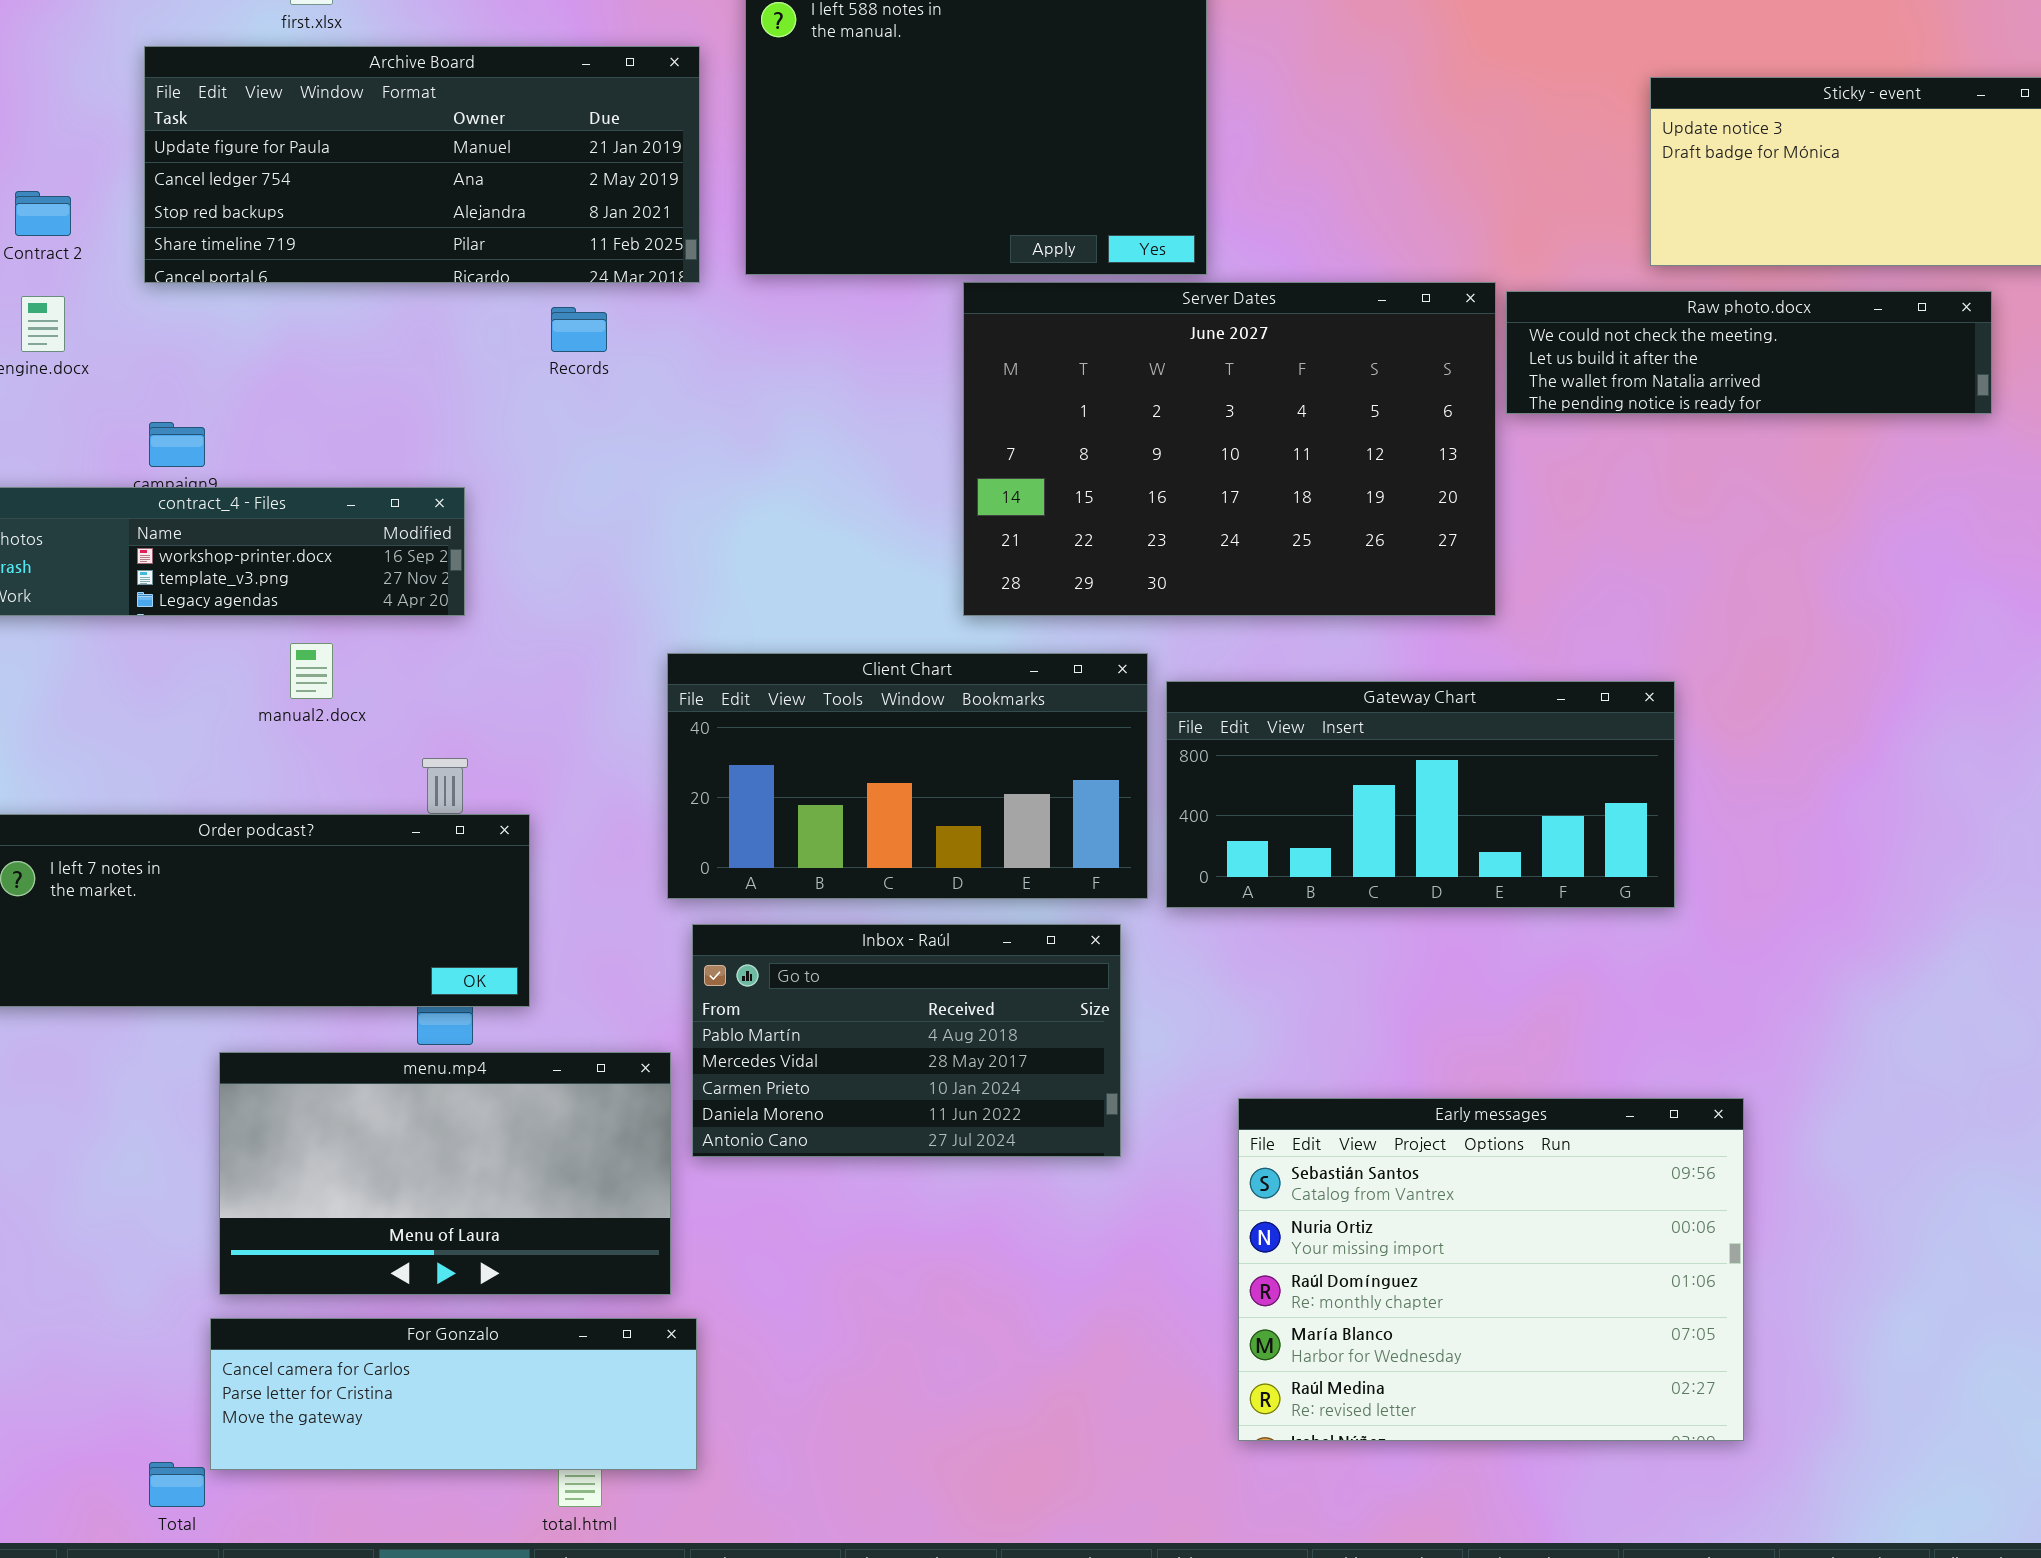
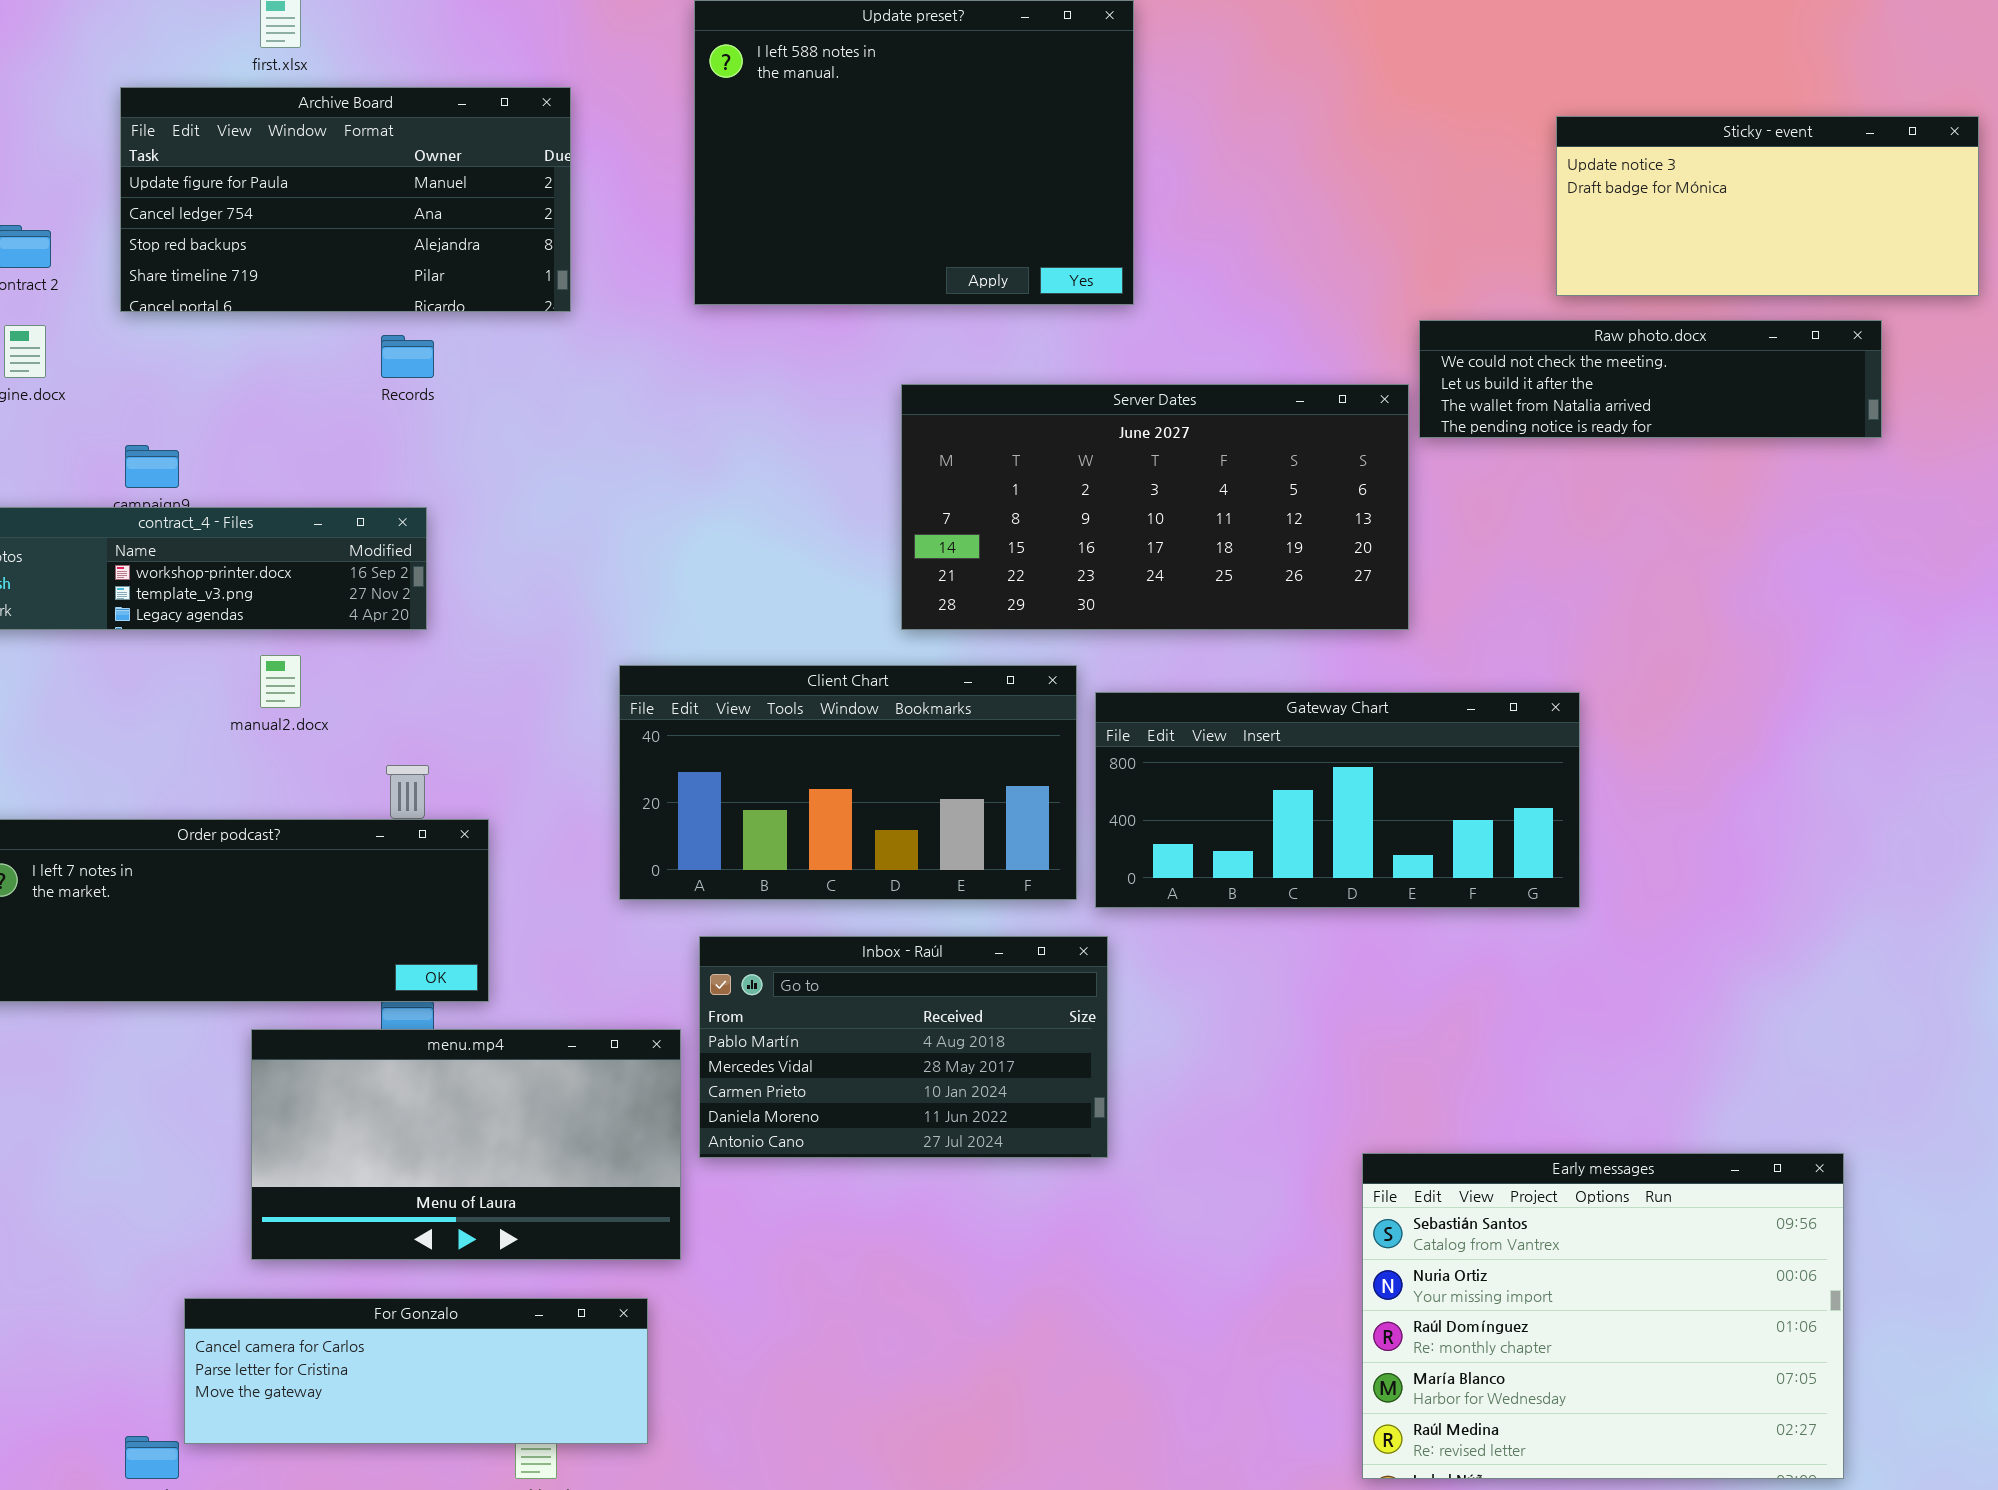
Archive Board: [144,46,700,283] -> [120,87,571,312], resized
Server Dates: [963,282,1496,616] -> [901,384,1409,630], resized
Records: [551,307,607,352] -> [381,335,434,378], moved
Inbox - Raúl: [692,924,1121,1157] -> [699,936,1108,1158], moved
menu.mp4: [219,1052,671,1295] -> [251,1029,681,1260], moved
Early messages: [1238,1098,1744,1441] -> [1362,1153,1844,1479], moved

